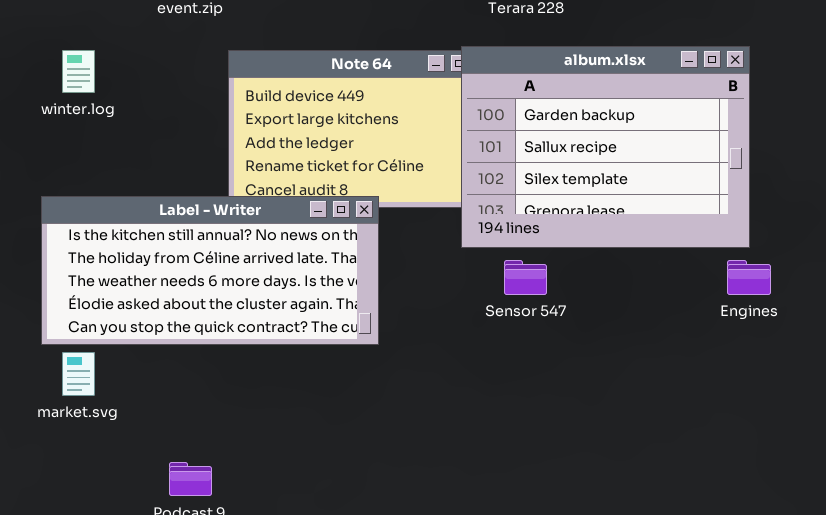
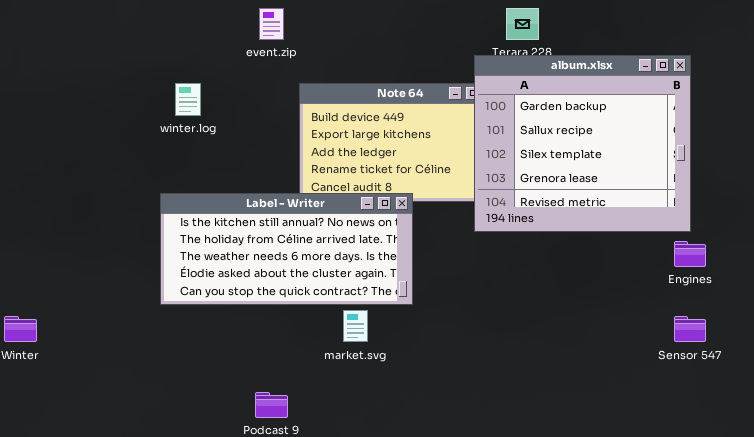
album.xlsx: [461,46,750,248] -> [474,55,691,232], resized
Sensor 547: [504,260,547,295] -> [674,316,706,342], moved
market.svg: [62,352,95,396] -> [343,310,368,342], moved

